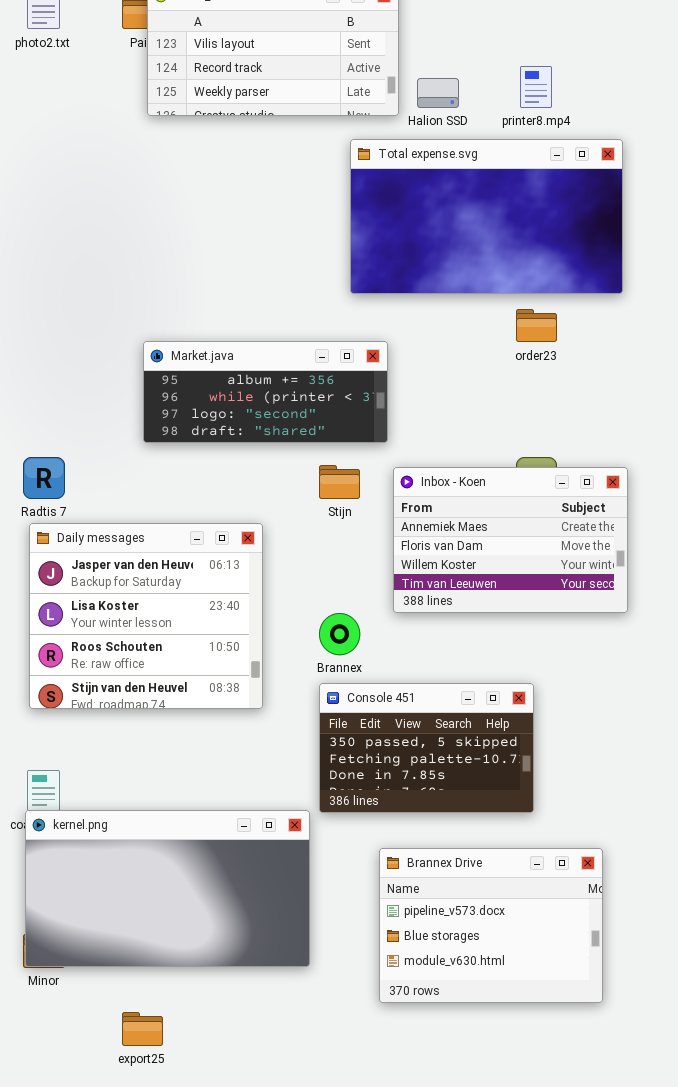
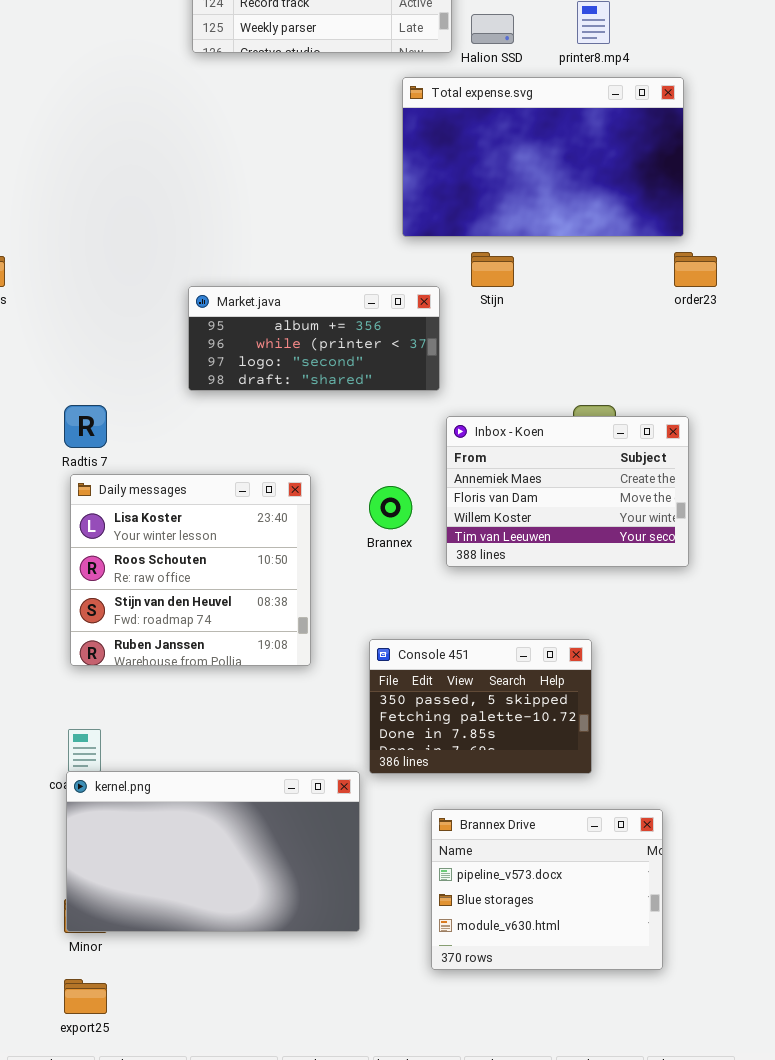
order23: [516,309,557,342] -> [674,252,717,287], moved
Stijn: [319,465,360,499] -> [471,252,514,287], moved
Daily messages: [29,523,263,709] -> [70,474,311,666], scrolled down 1 row
Brannex: [319,613,360,655] -> [369,486,412,529], moved
export25: [122,1012,163,1046] -> [64,979,107,1014], moved

